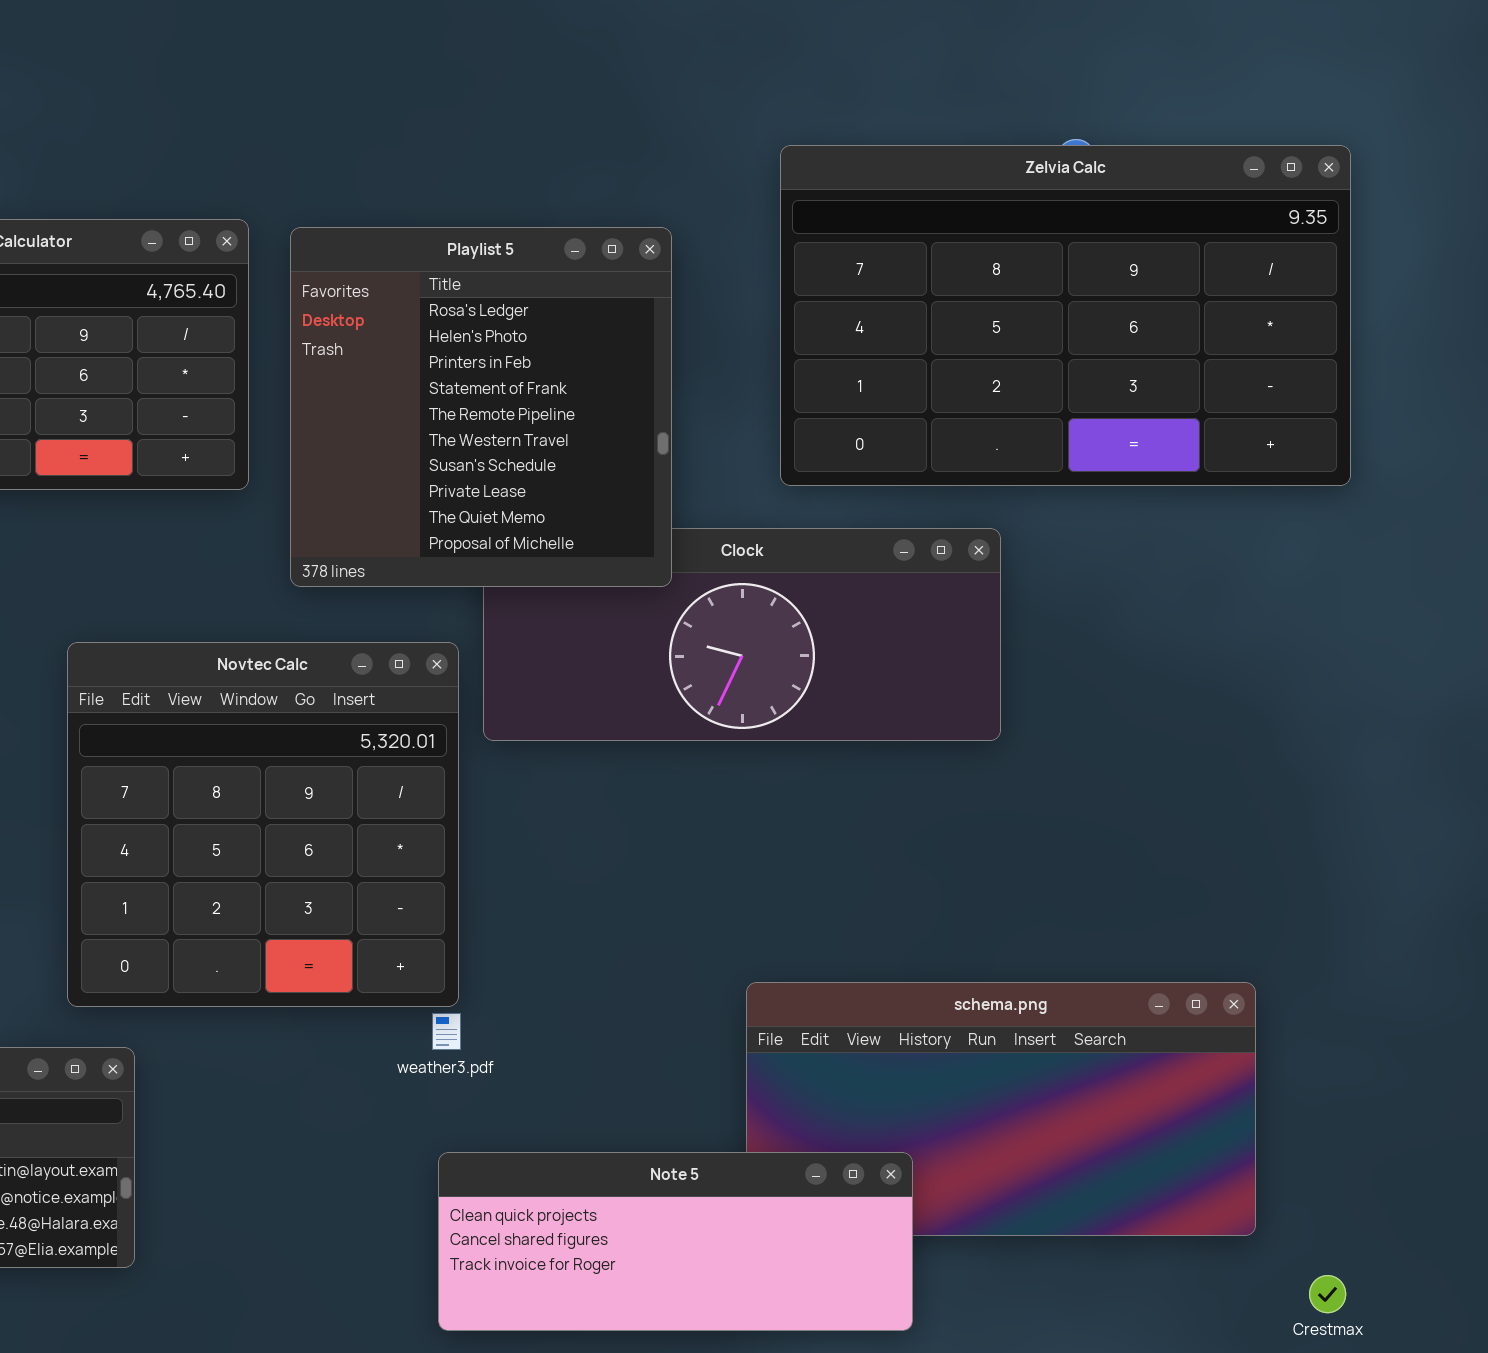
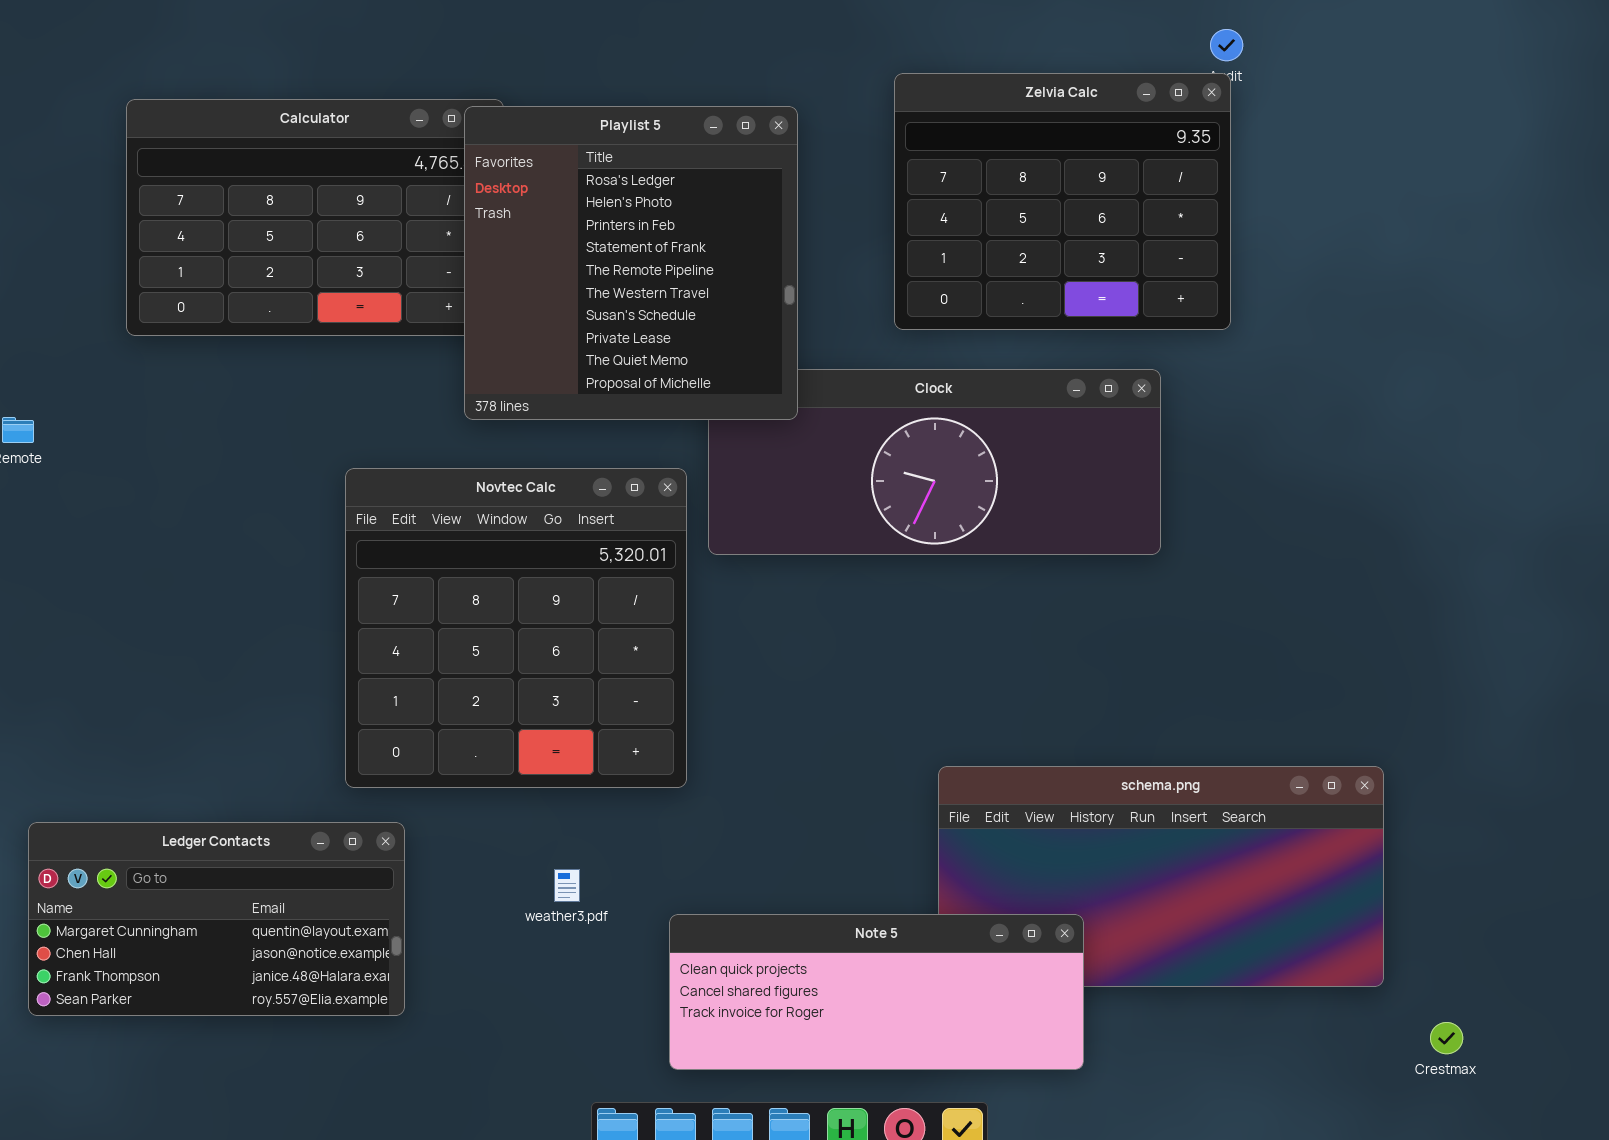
Zelvia Calc: [780,145,1351,486] -> [894,73,1231,330], moved, resized
Playlist 5: [290,227,672,587] -> [464,106,798,420], moved
weather3.pdf: [432,1013,461,1050] -> [554,869,580,902], moved

